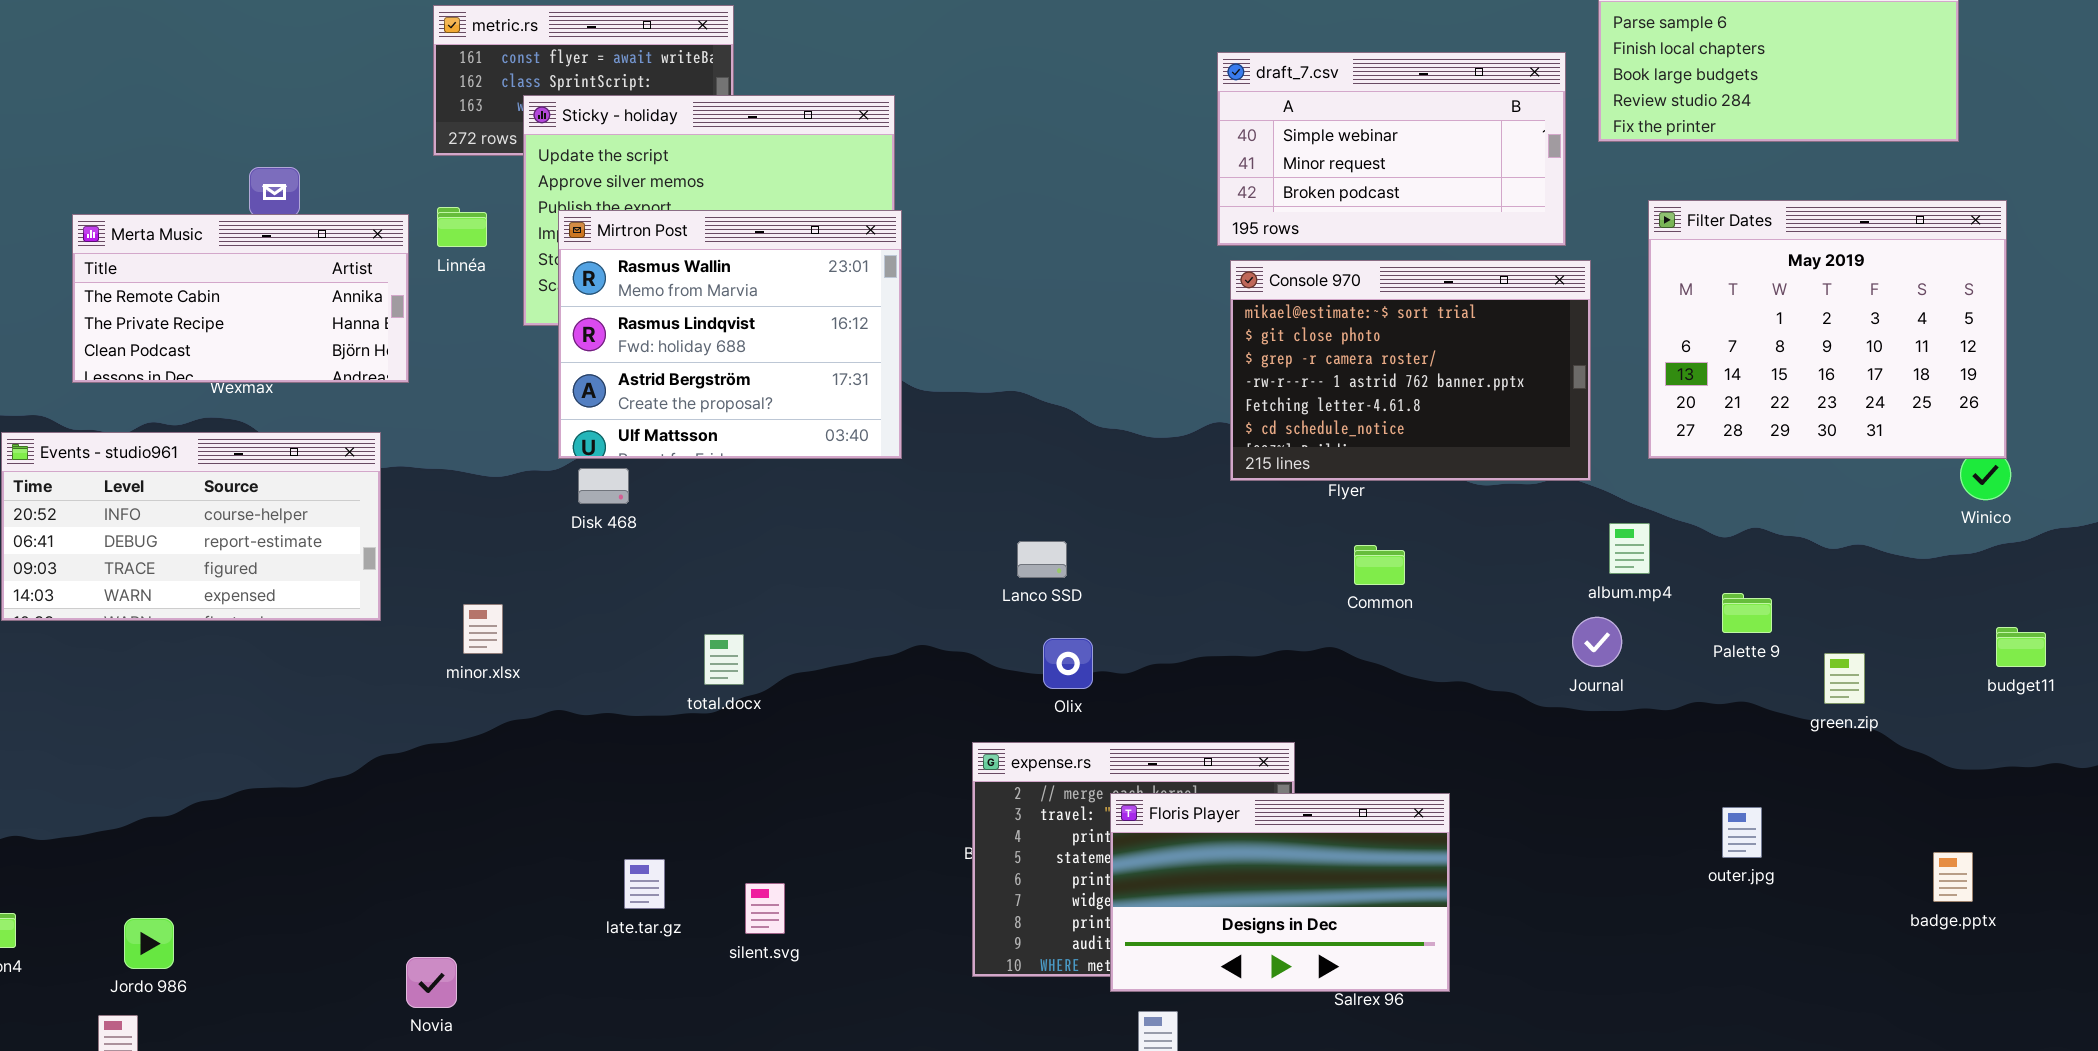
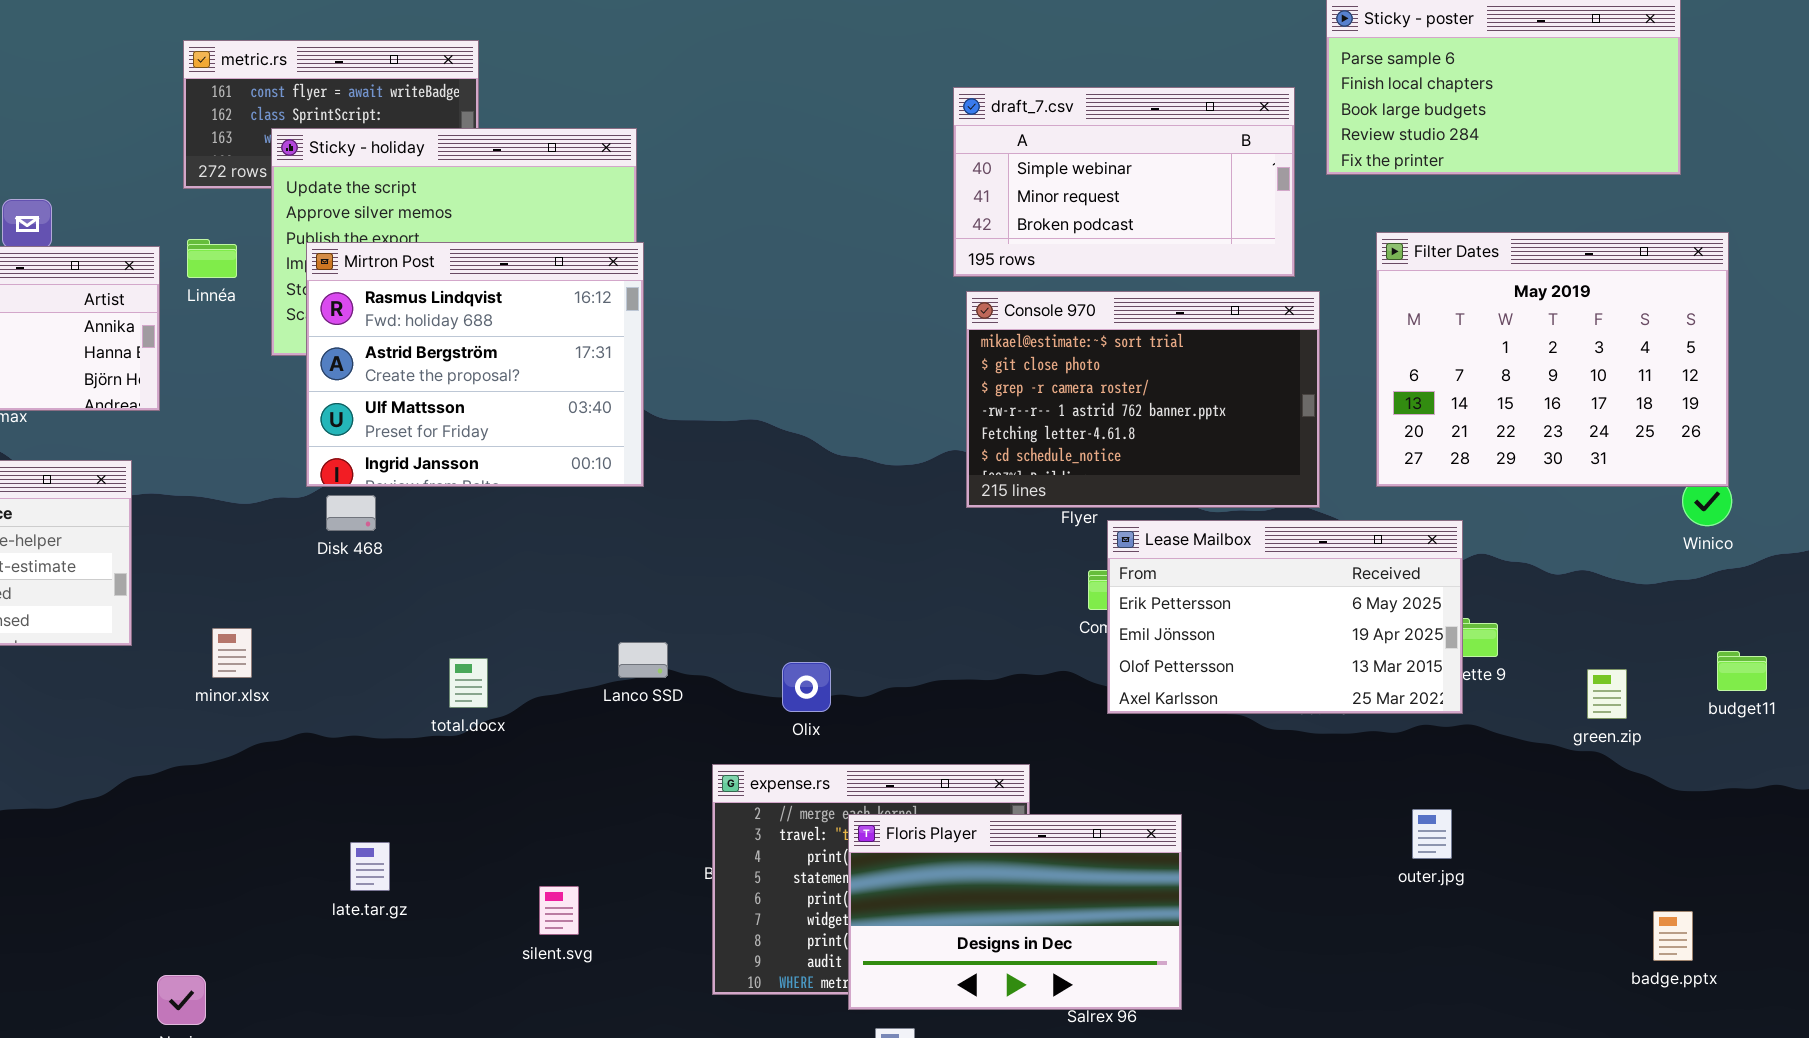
Mirtron Post: [558,210,902,459] -> [306,242,644,487], scrolled down 1 row
Lease Mailbox: none -> [1107,520,1463,714], opened
Lanco SSD: [1017,541,1067,578] -> [618,642,668,678], moved
green.zip: [1824,653,1865,704] -> [1587,669,1627,719], moved
outer.jpg: [1722,807,1762,858] -> [1412,809,1452,859], moved
badge.pptx: [1933,852,1973,902] -> [1653,911,1693,961], moved
late.tar.gz: [624,859,665,909] -> [350,842,390,891], moved
silent.svg: [745,883,785,934] -> [539,886,579,935], moved

